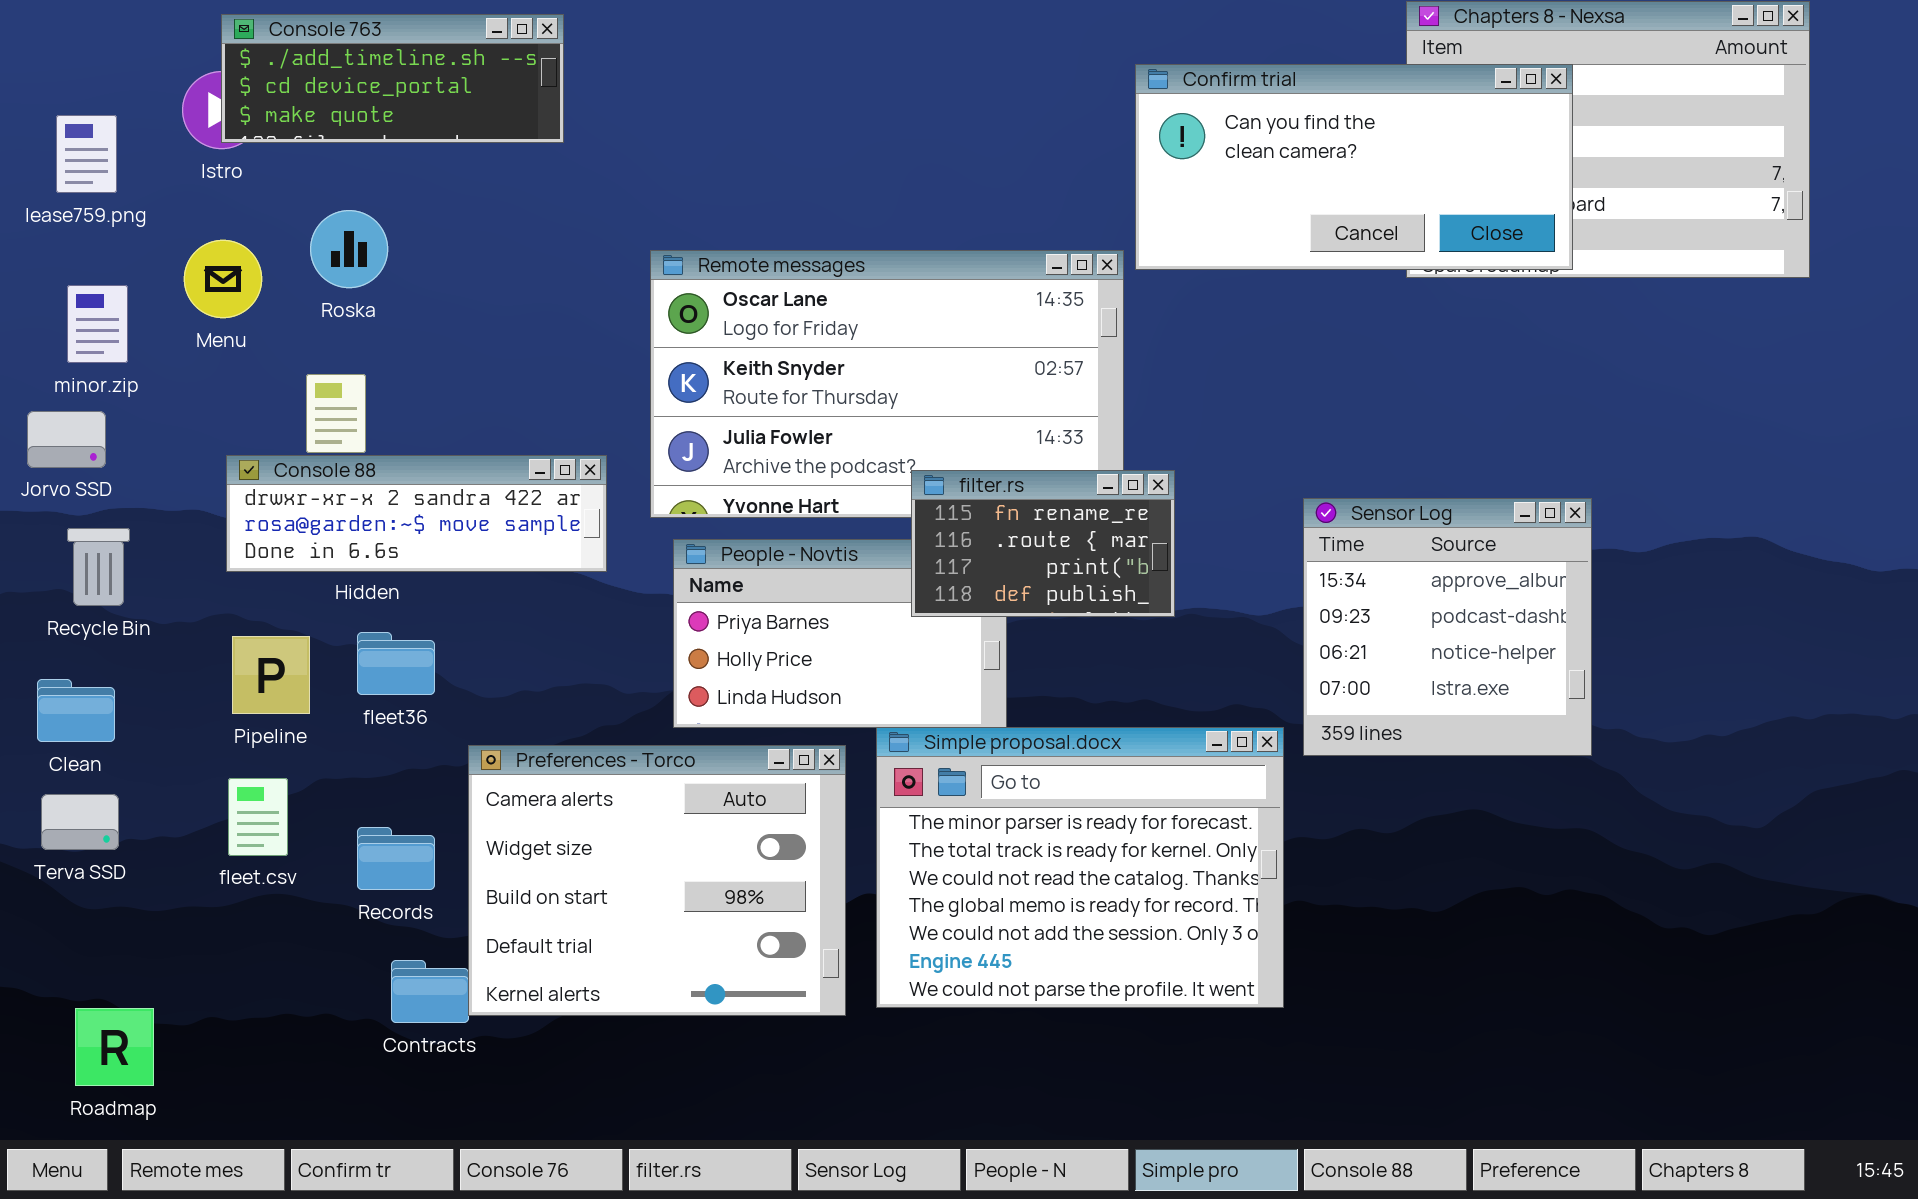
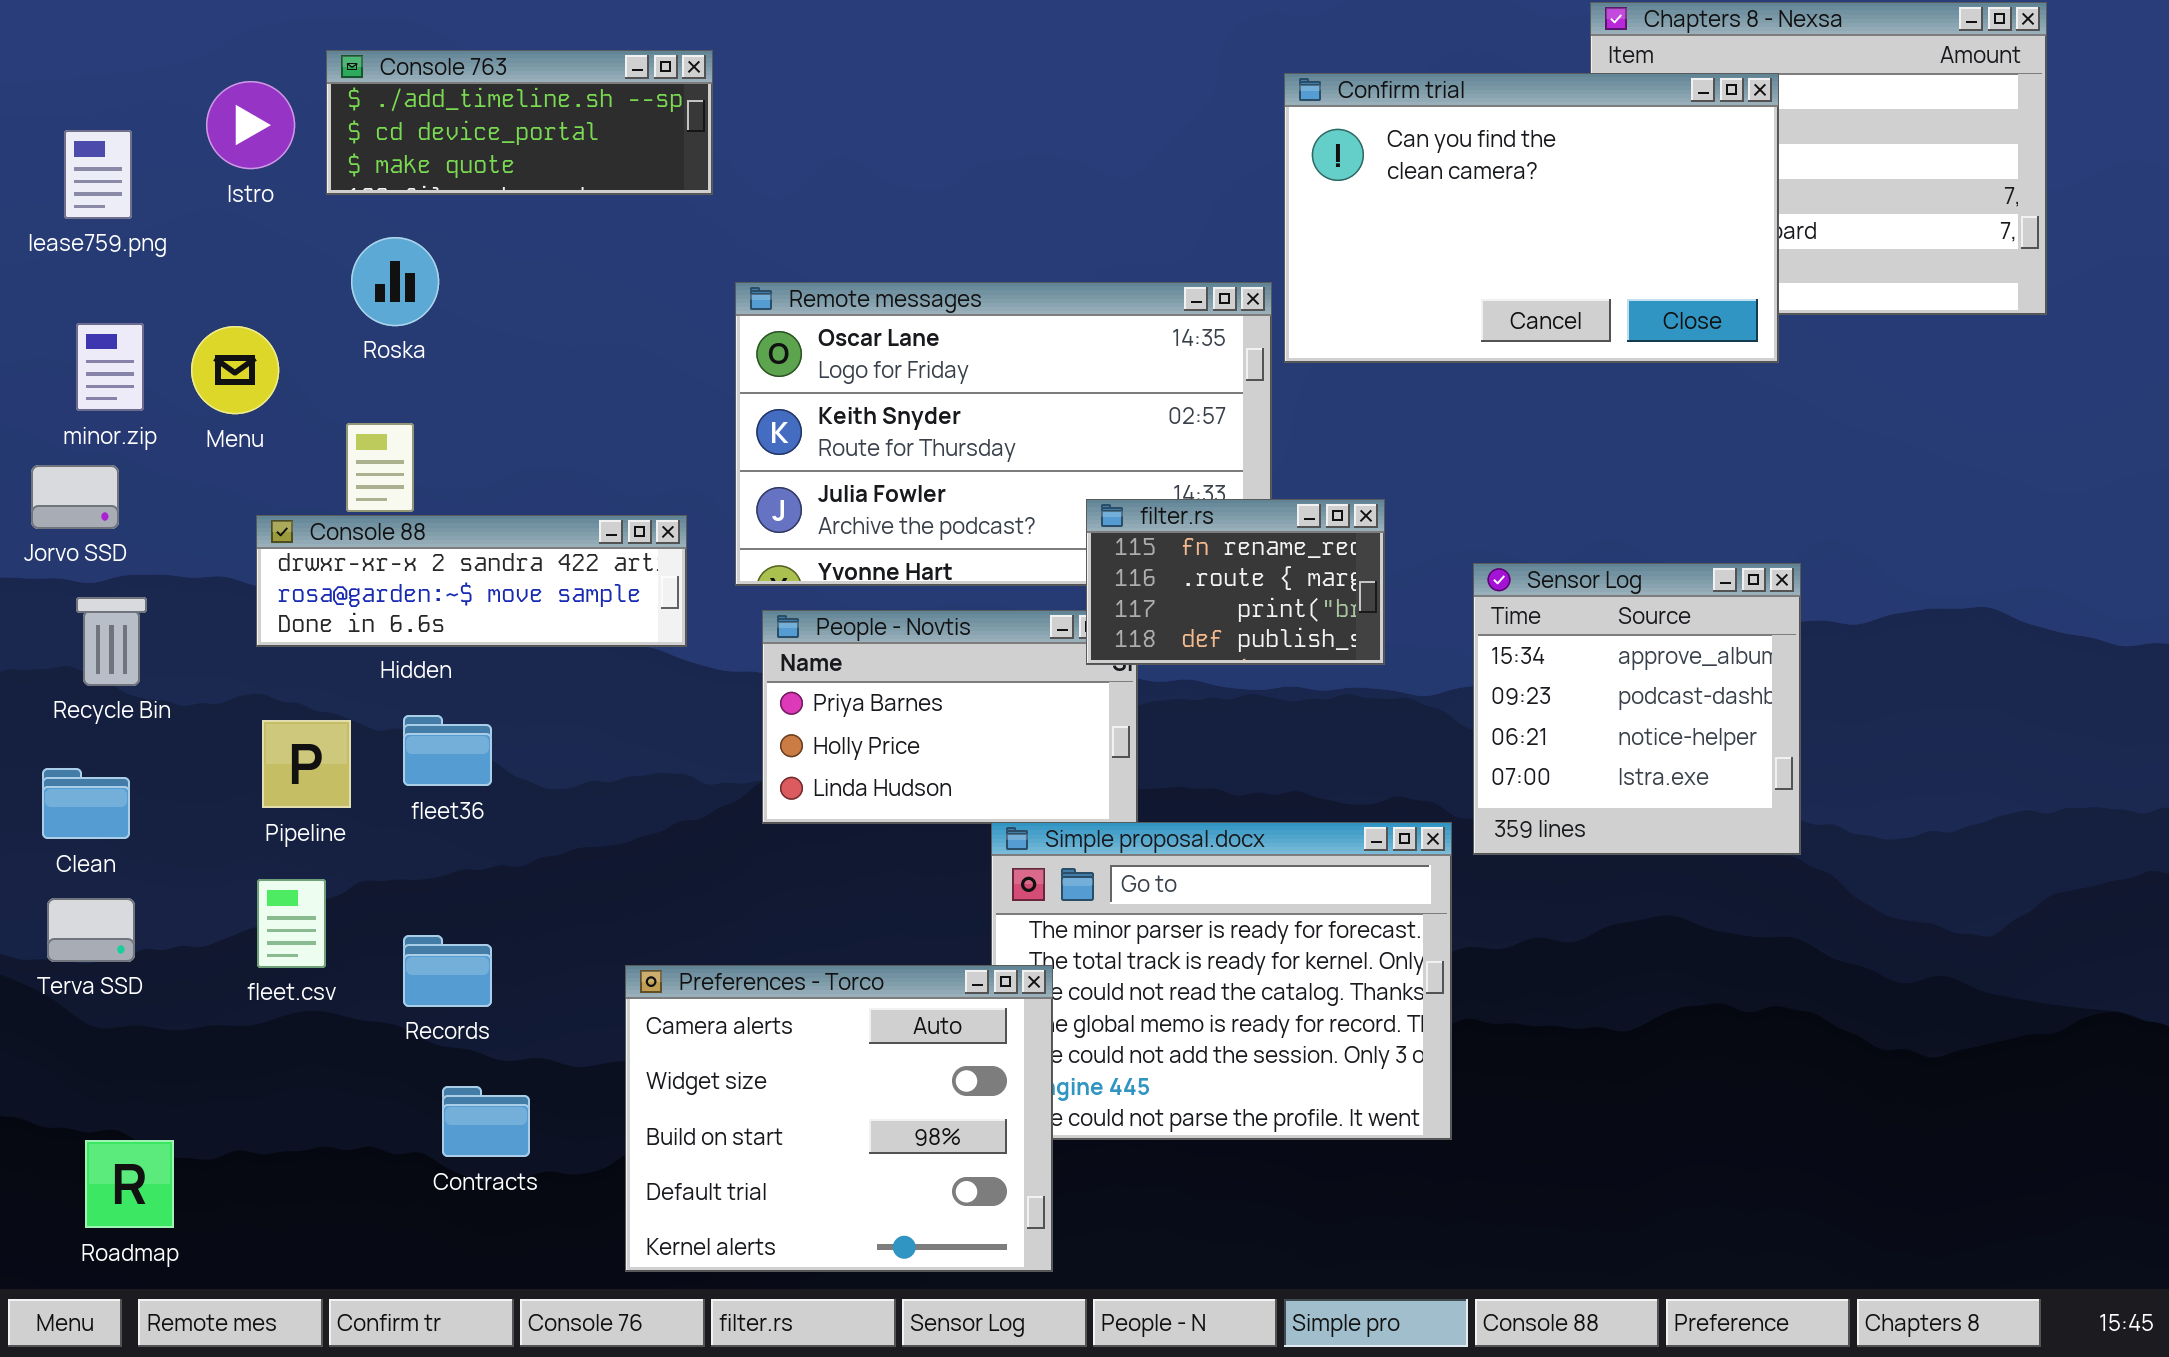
Console 763: [221,14,564,143] -> [326,50,713,195], moved
Confirm trial: [1135,64,1573,270] -> [1284,73,1779,363], resized
Menu: [184,240,262,318] -> [191,326,279,414], moved
filter.rs: [911,470,1175,617] -> [1086,499,1385,665], moved
Preferences - Torco: [468,745,846,1016] -> [625,965,1053,1272], moved

